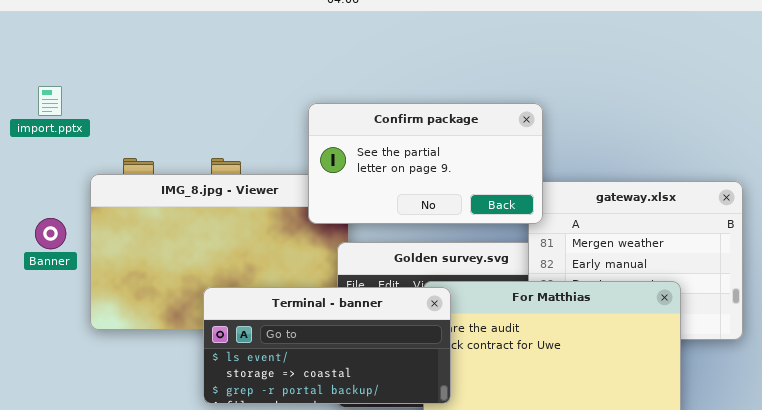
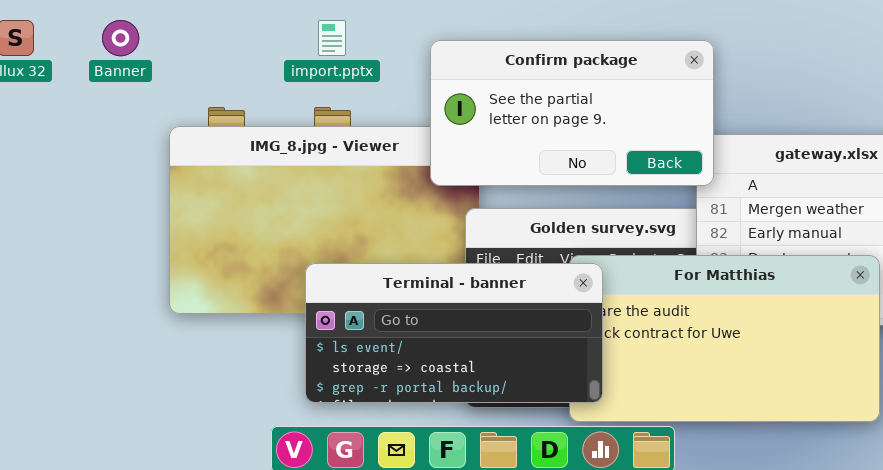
import.pptx: [38,86,62,116] -> [318,20,346,56], moved
Banner: [35,218,66,249] -> [102,20,139,56], moved

